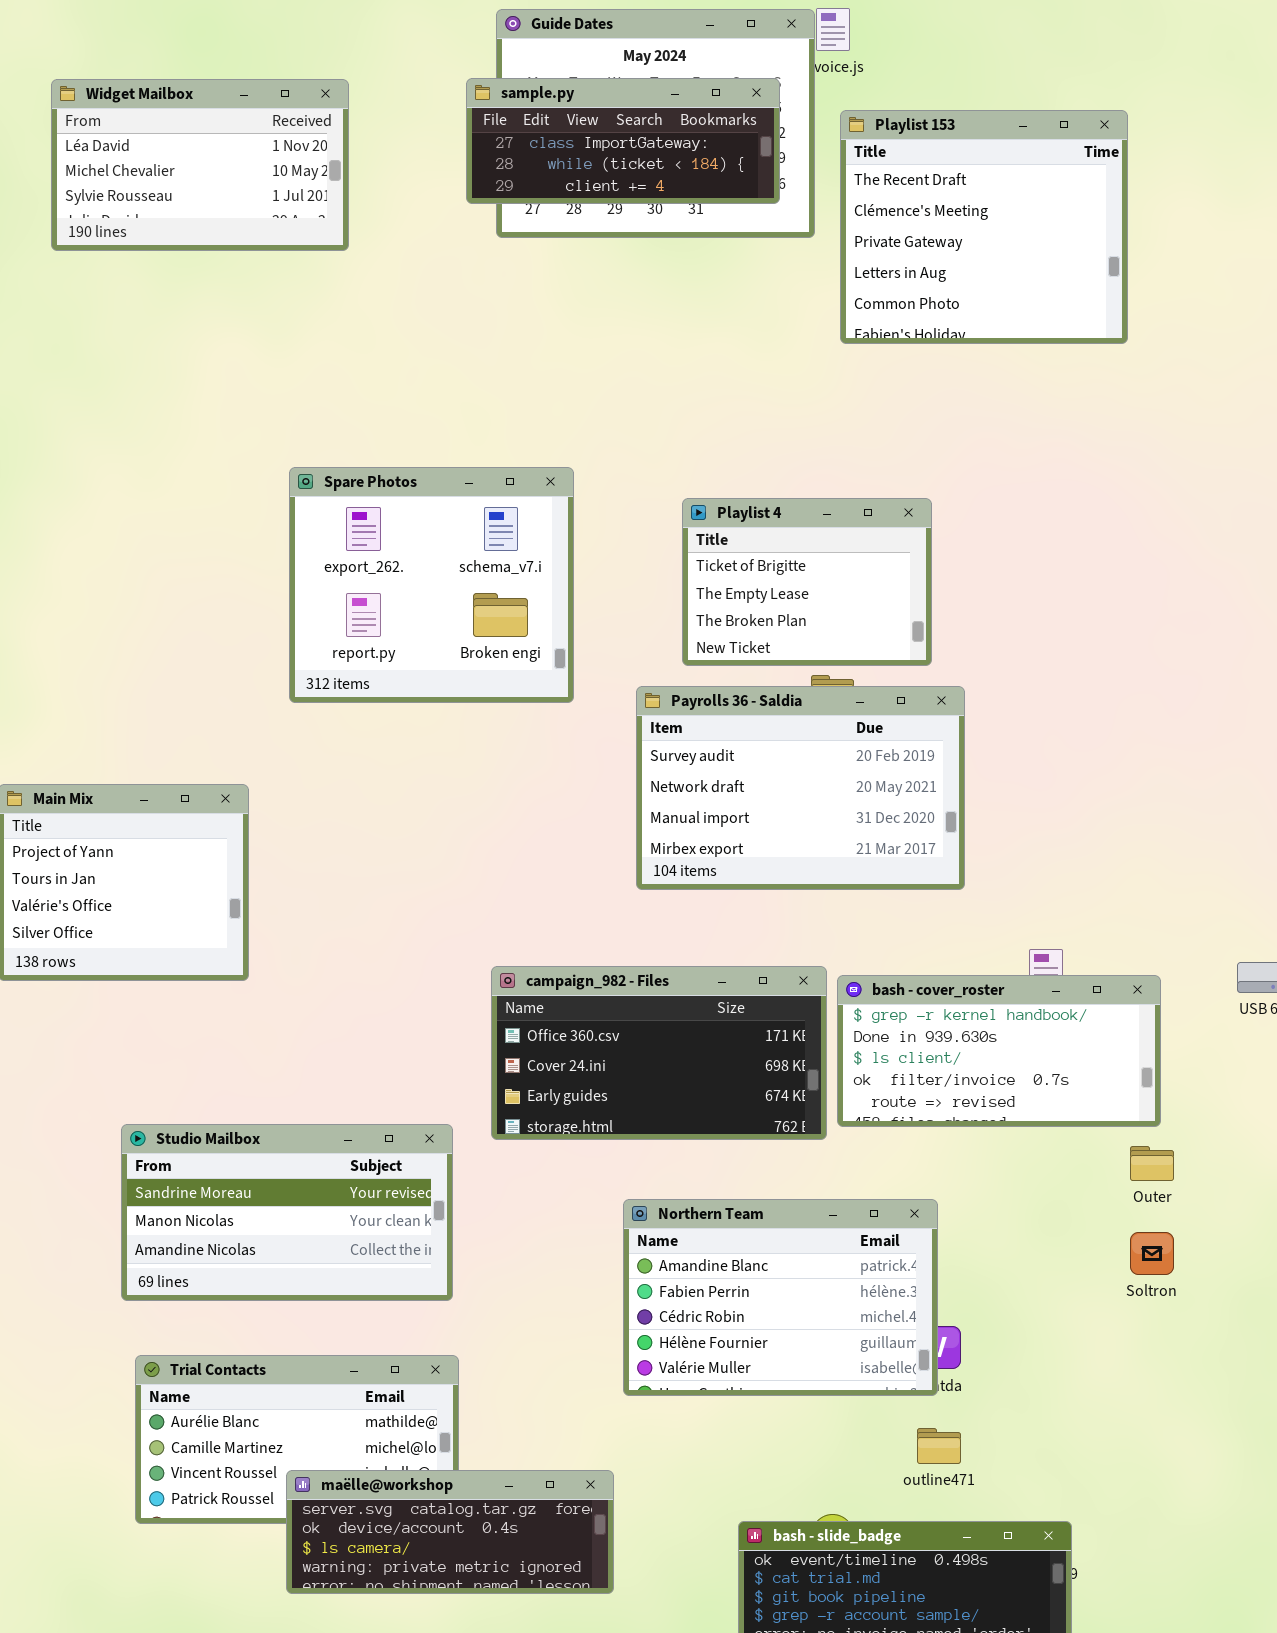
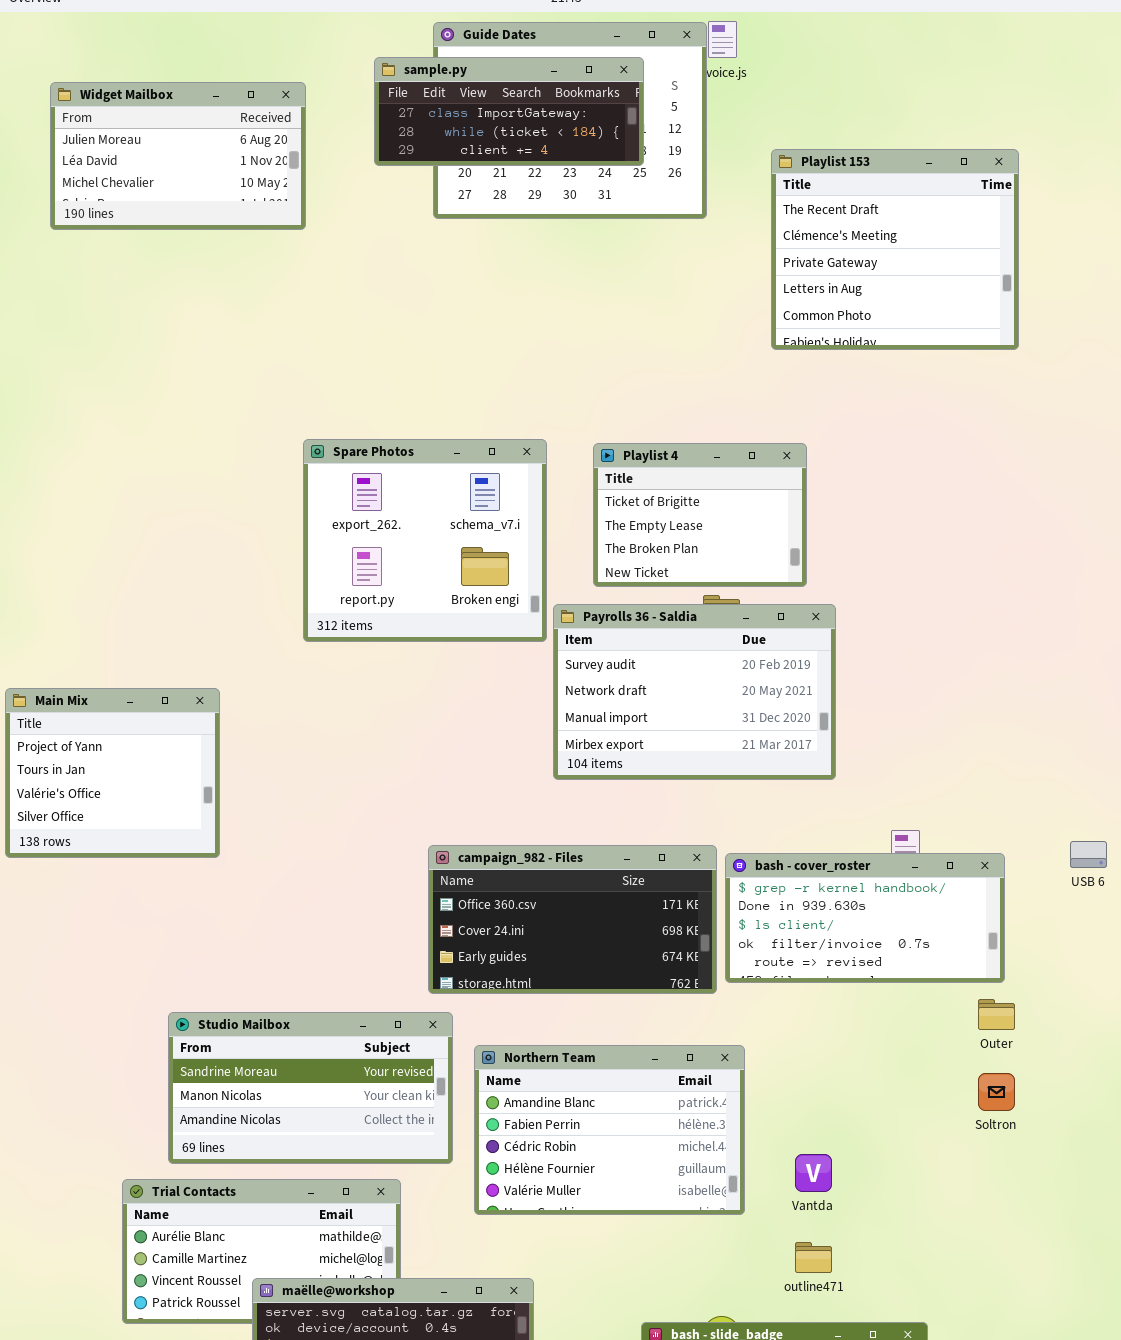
sample.py: [466,78,780,204] -> [374,57,644,166], moved
Widget Mailbox: [51,79,349,251] -> [50,82,306,230], scrolled up 1 row
Playlist 153: [840,110,1128,344] -> [771,149,1019,350], moved
Spare Photos: [289,467,574,703] -> [303,439,547,642], moved
Studio Mailbox: [121,1124,453,1301] -> [168,1012,453,1164], moved
Northern Team: [623,1199,938,1396] -> [474,1045,745,1215], moved

